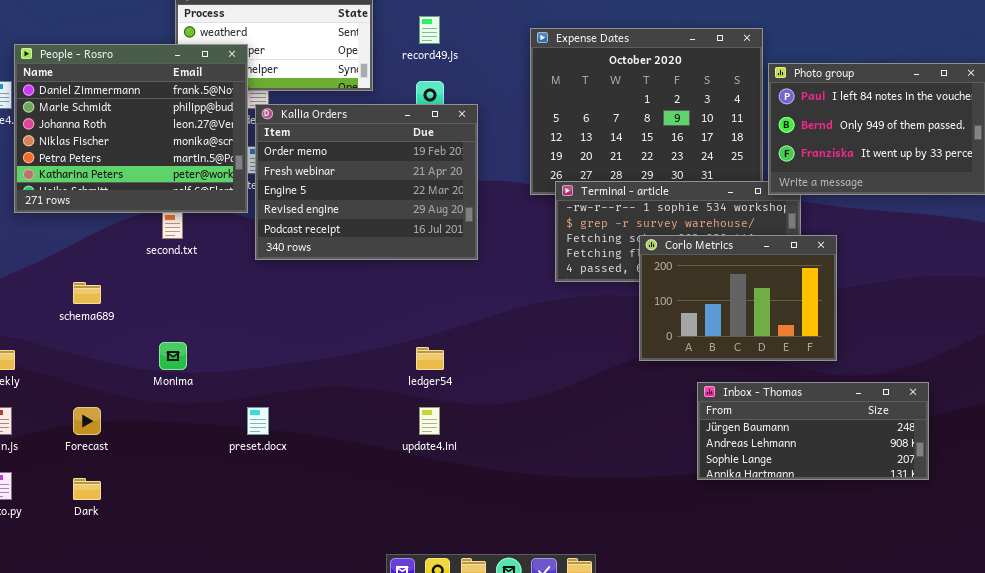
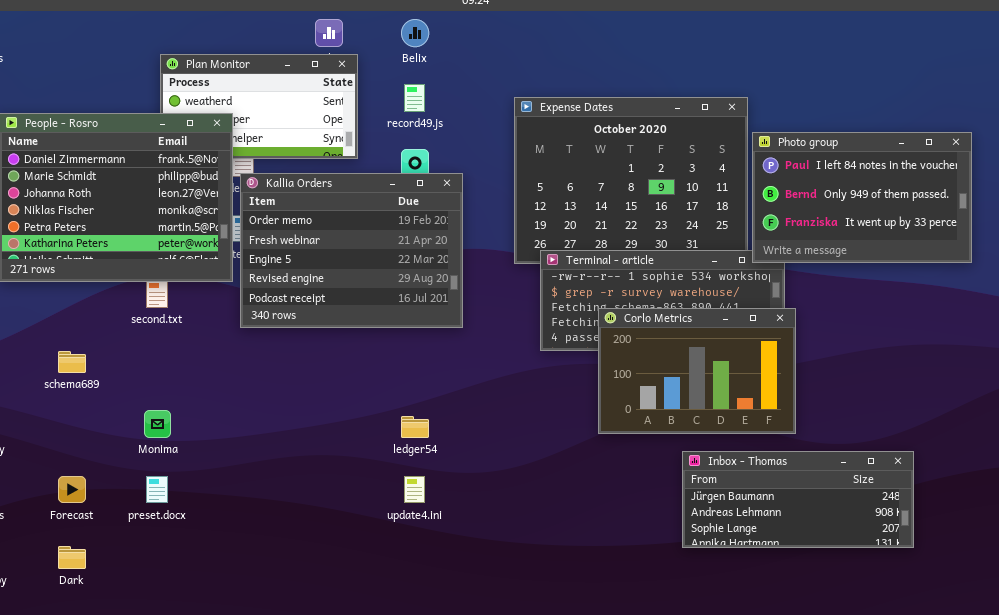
Corlo Metrics: [639,235,837,361] -> [598,308,796,434], moved
preset.docx: [247,407,269,435] -> [146,476,168,503], moved

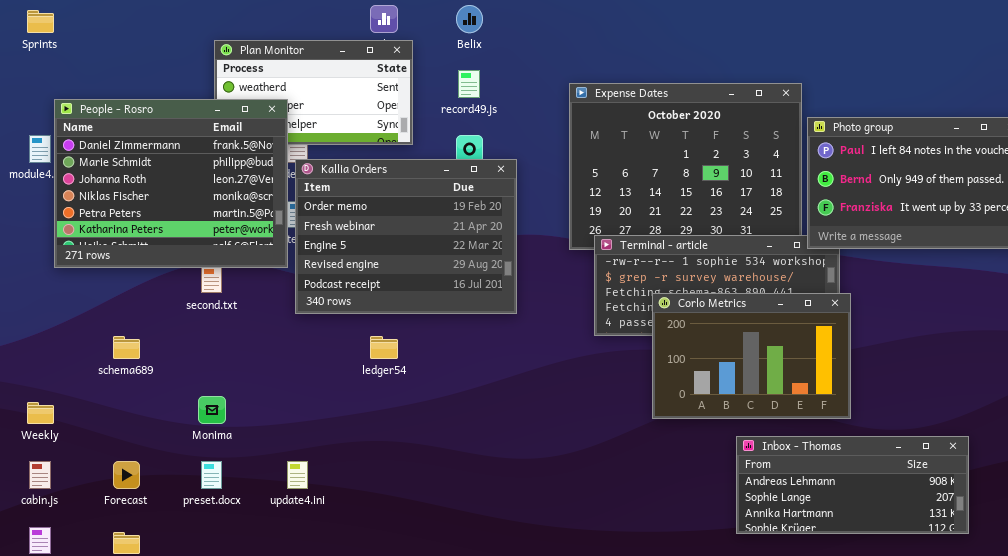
ledger54: [401,416,429,438] -> [370,336,398,359], moved
Inbox - Thomas: [682,451,914,548] -> [736,436,969,534], scrolled down 1 row
update4.ini: [404,476,425,503] -> [287,461,308,489], moved

